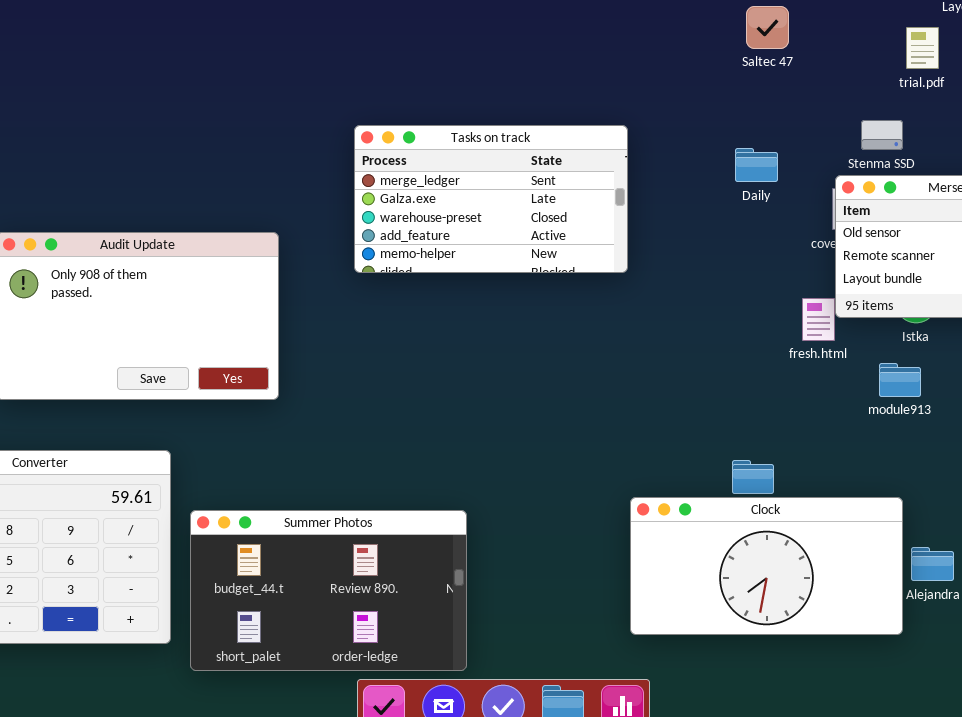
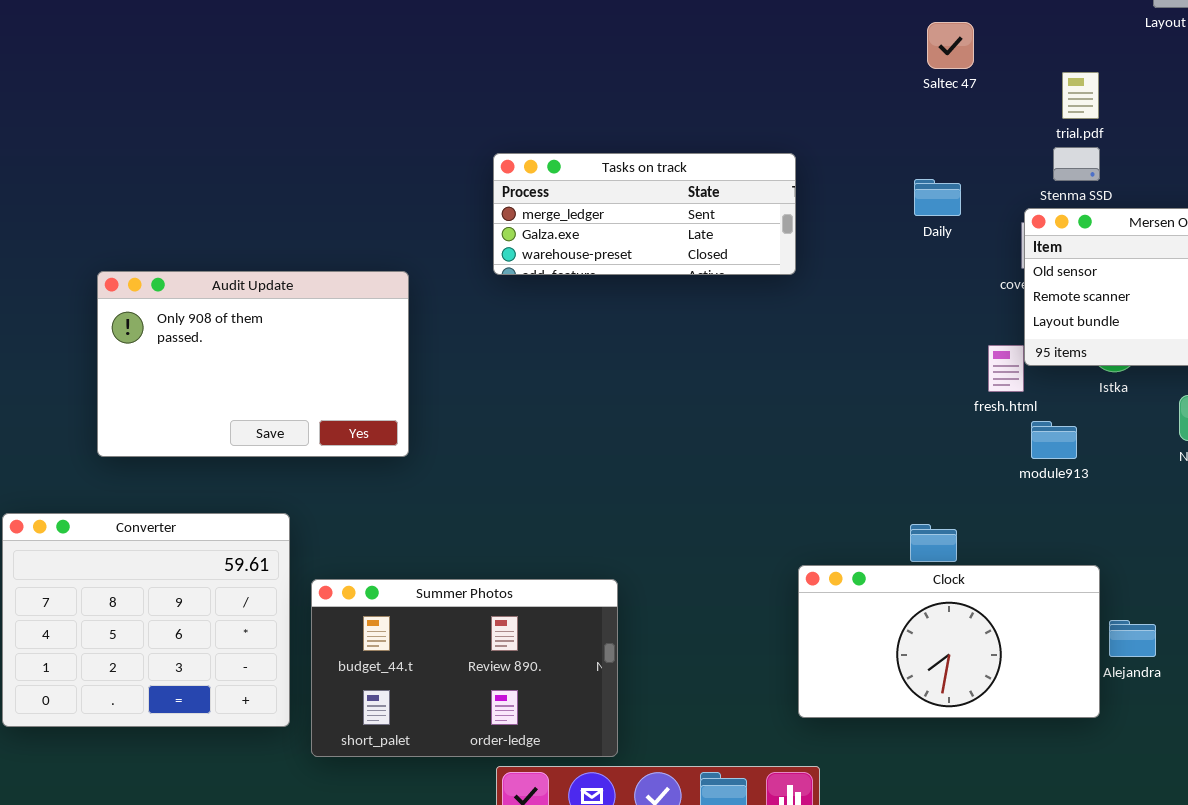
trial.pdf: [906,27,939,69] -> [1062,72,1099,119], moved
Tasks on track: [354,125,628,273] -> [493,153,796,275], resized
module913: [879,363,921,397] -> [1031,421,1077,459], moved

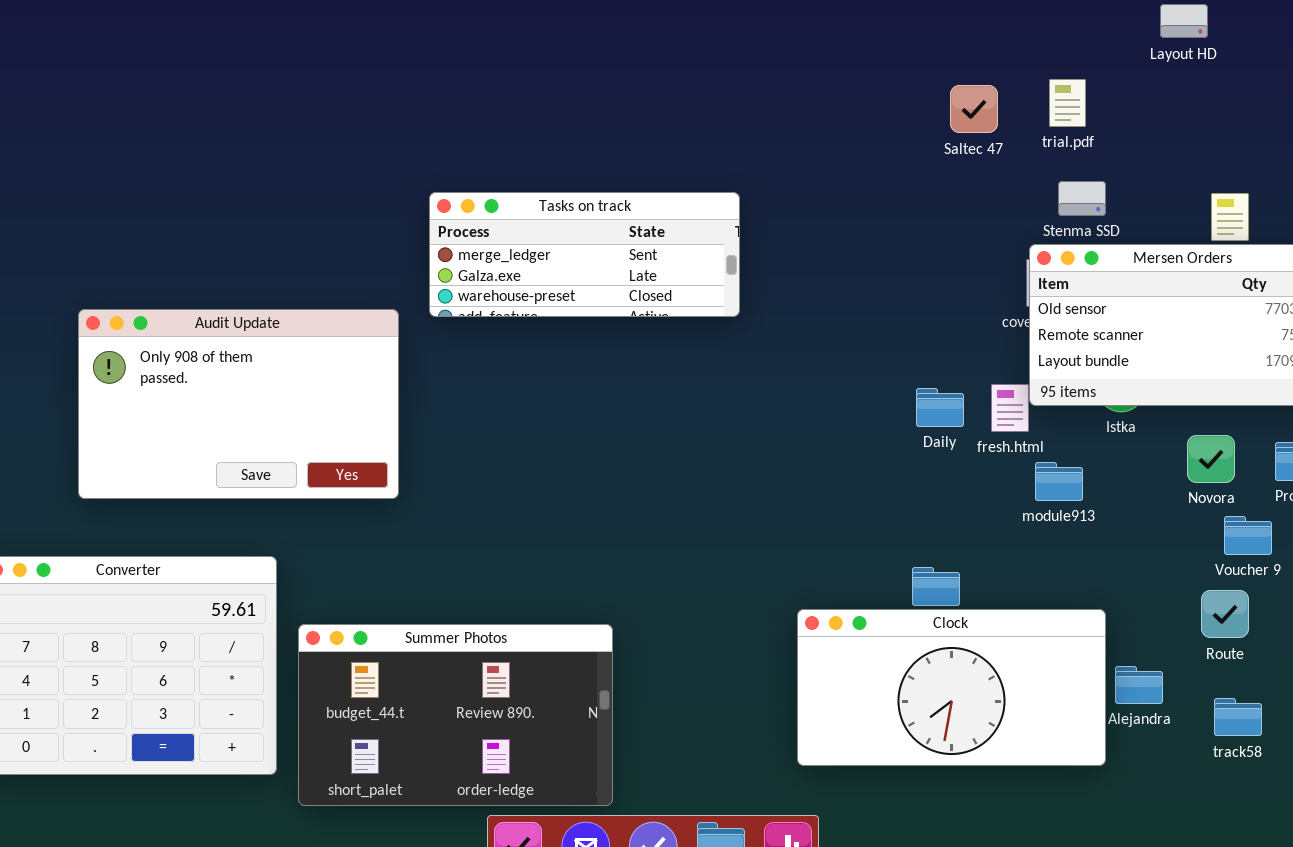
Saltec 47: [927,22,974,69] -> [950,85,998,133], moved
trial.pdf: [1062,72,1099,119] -> [1049,79,1086,127], moved
Tasks on track: [493,153,796,275] -> [429,192,740,317], moved
Daily: [914,179,961,216] -> [916,388,964,427], moved

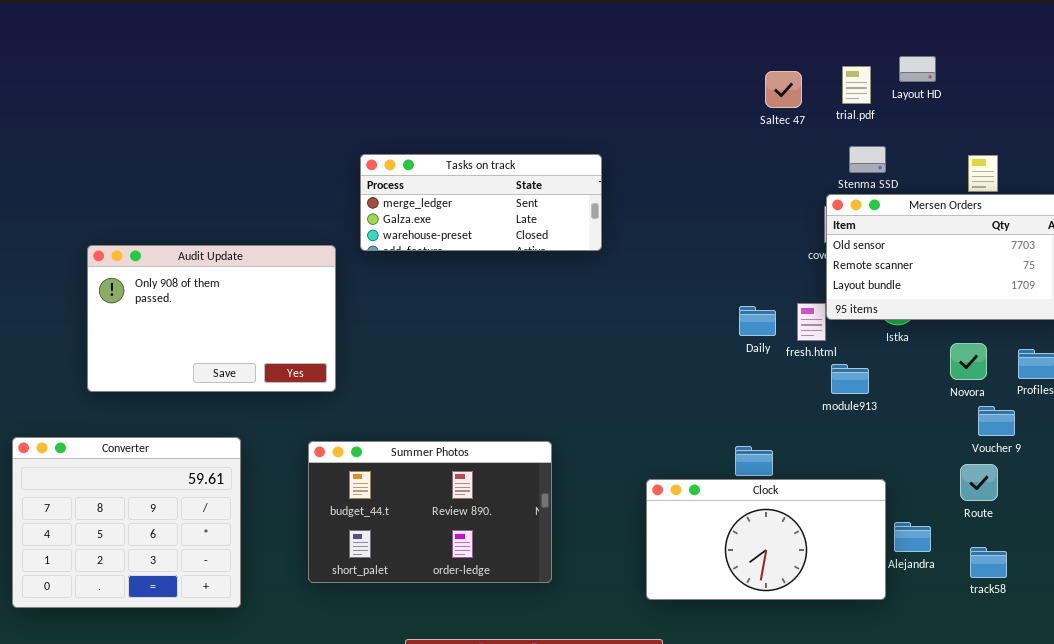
Layout HD: [1160,4,1208,38] -> [899,56,936,82], moved
Summer Photos: [298,624,613,806] -> [308,441,552,583], moved

